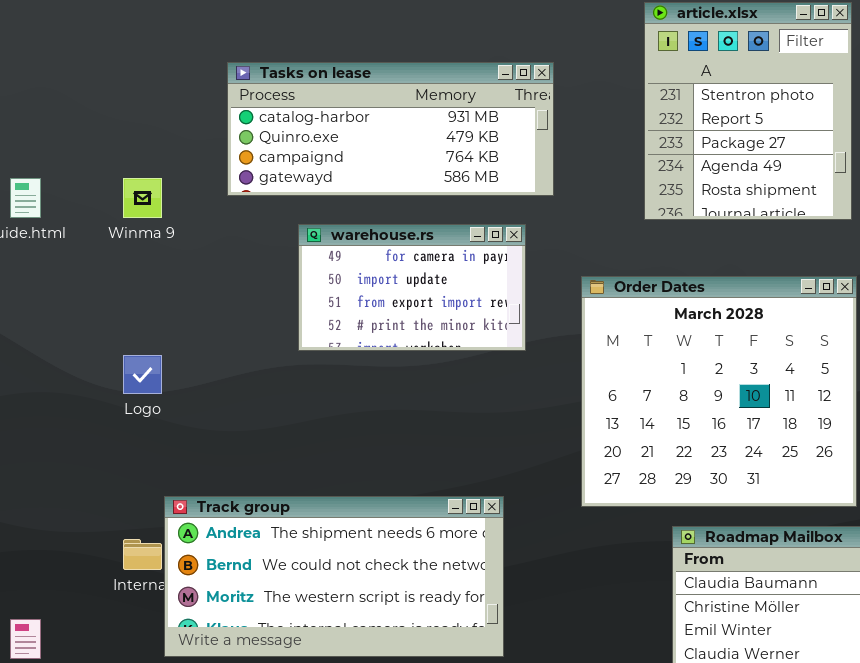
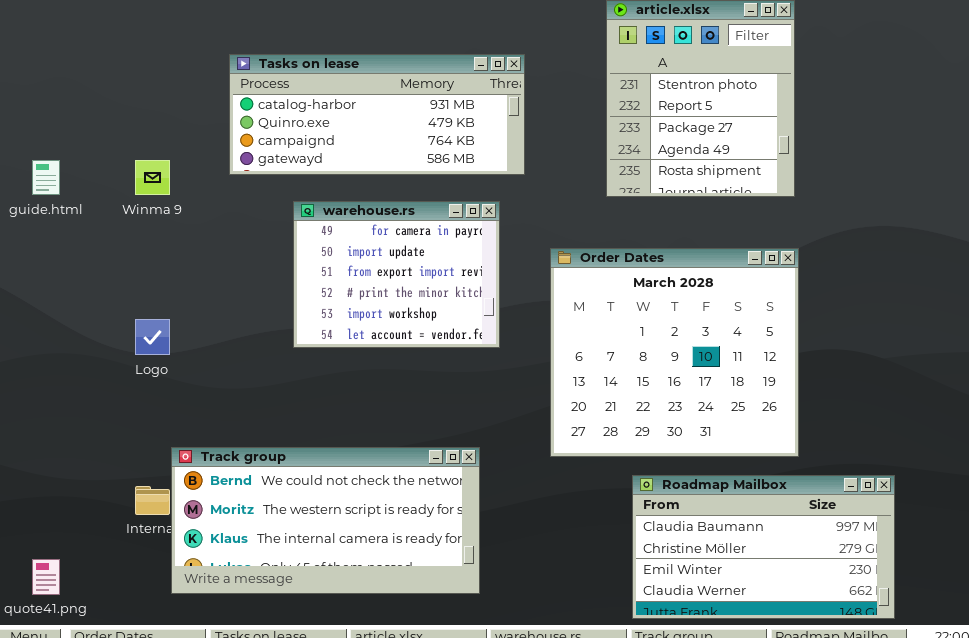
warehouse.rs: [298,224,526,351] -> [293,201,500,348], resized
Track group: [164,496,504,657] -> [171,447,480,594], scrolled down 1 row

